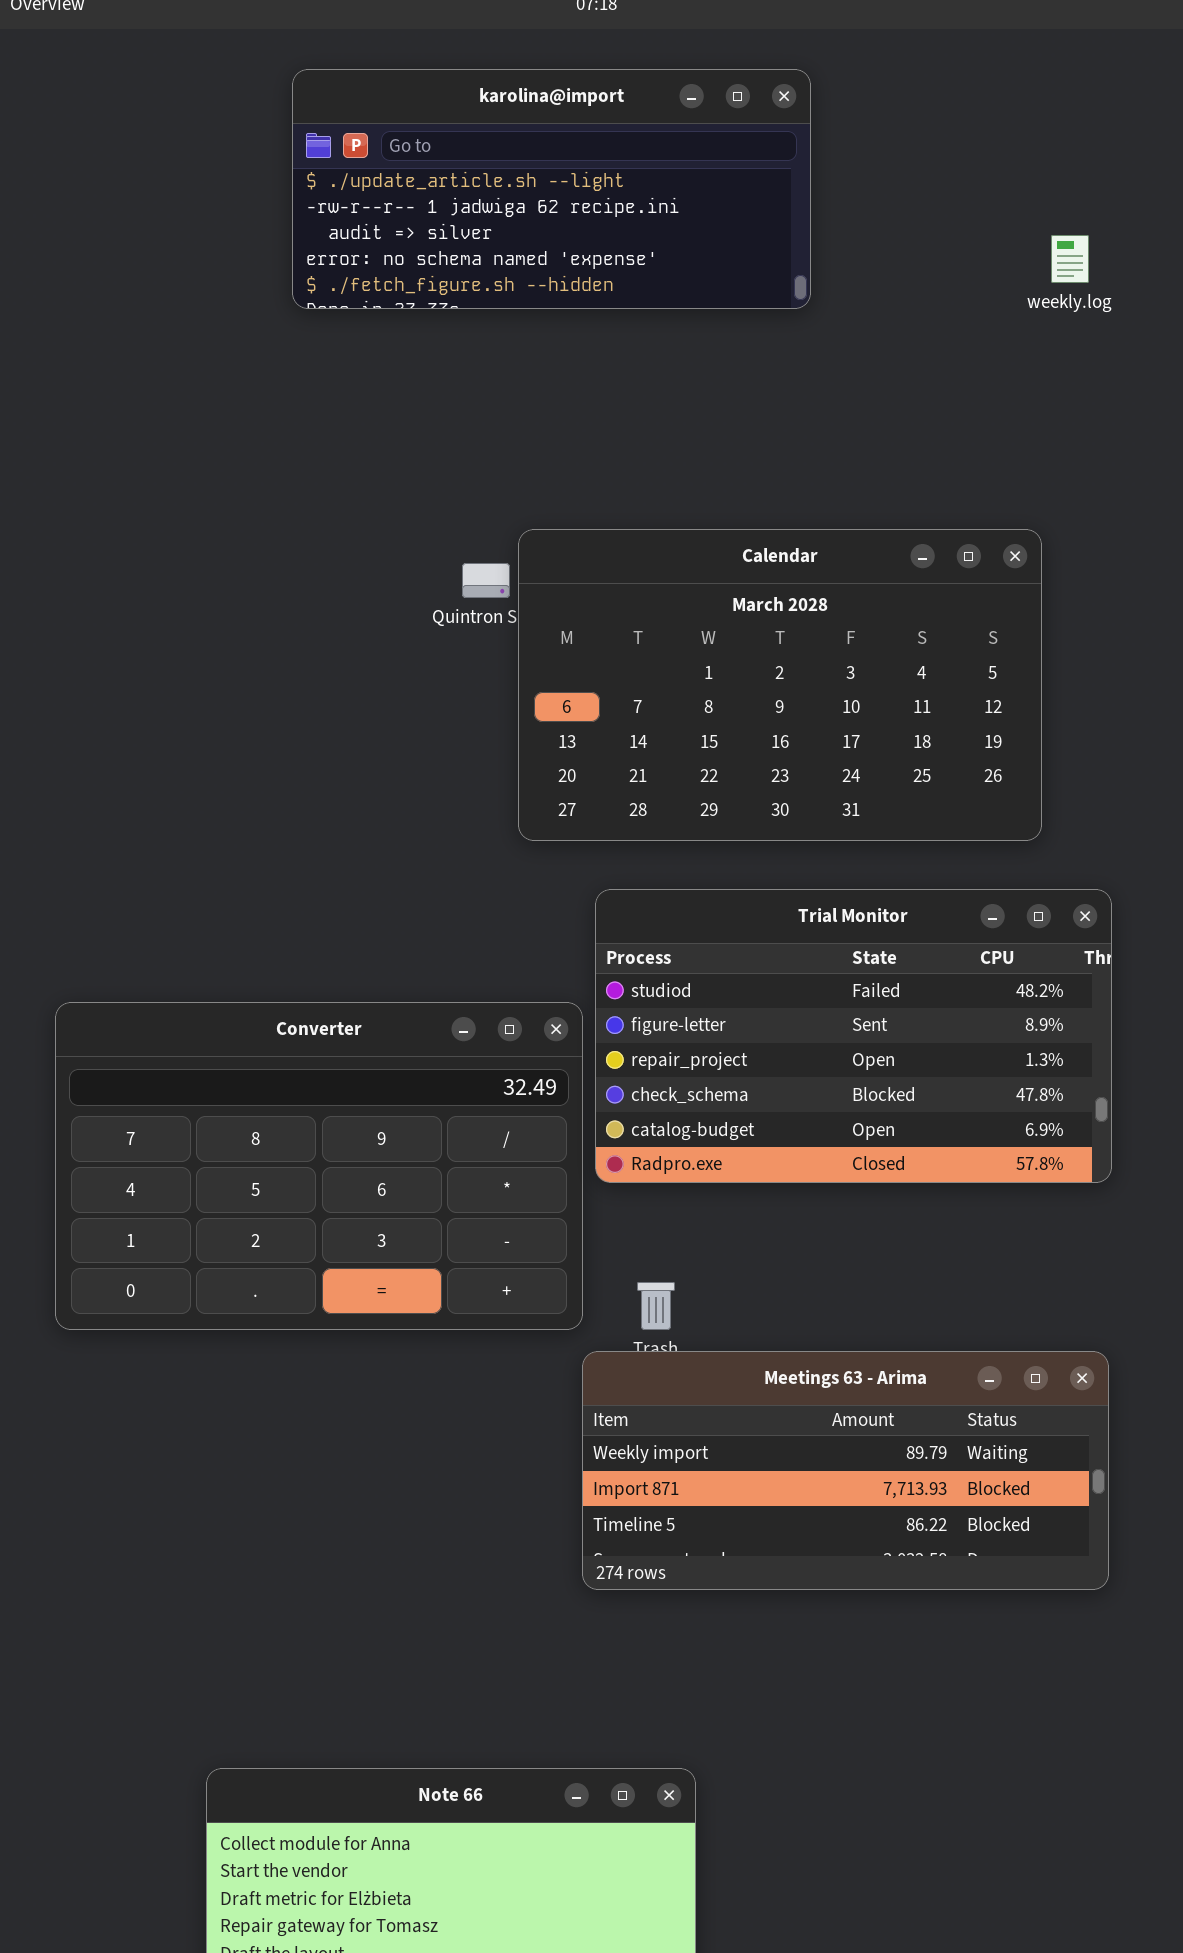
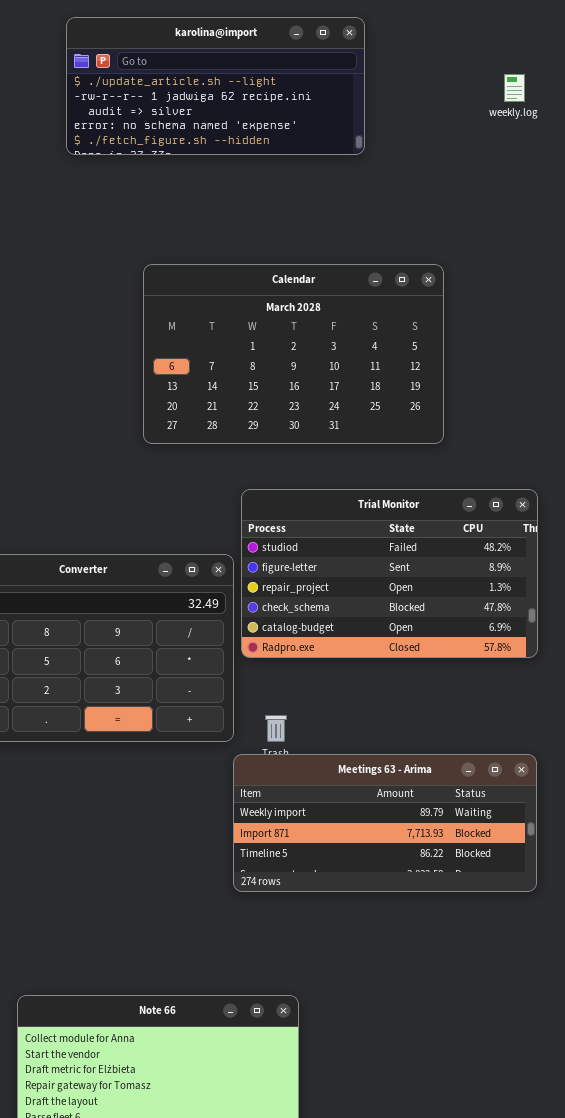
weekly.log: [1051,235,1089,283] -> [504,74,525,102], moved
Calendar: [518,529,1042,841] -> [143,264,444,444], moved

